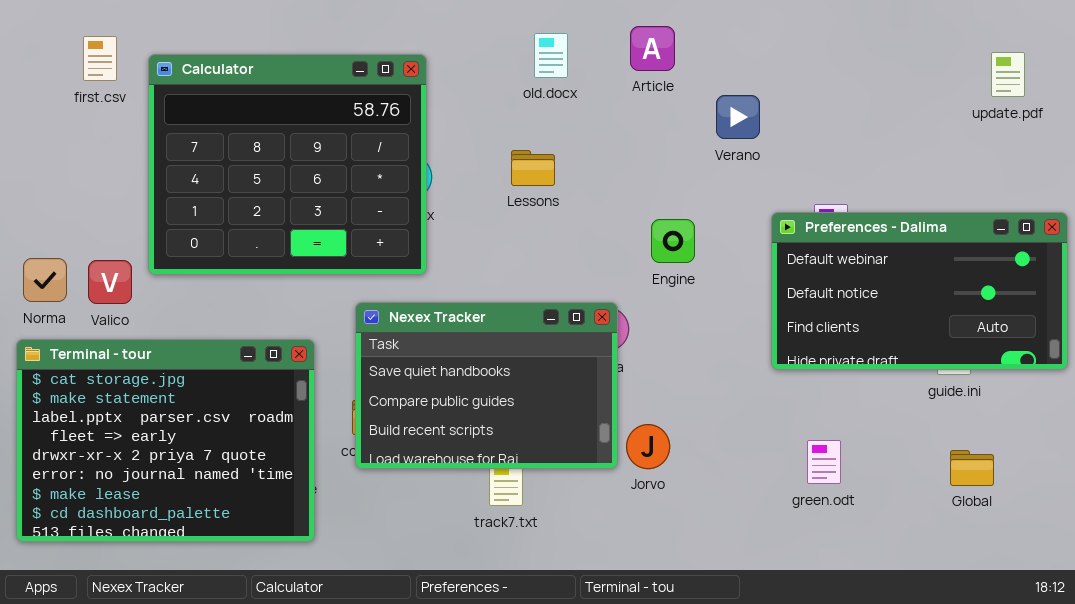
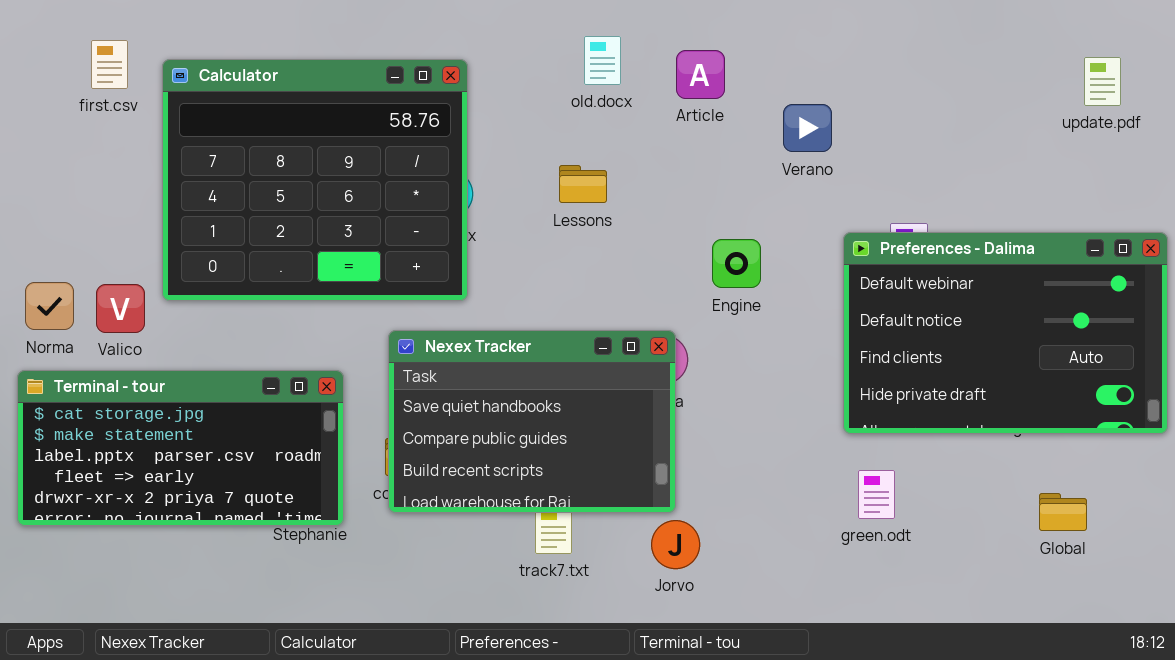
Article: [630,26,675,71] -> [676,50,725,99], moved
Preferences - Dalima: [771,212,1068,370] -> [843,232,1168,434], resized
Terminal - tour: [16,339,315,542] -> [17,370,344,526], resized
Jorvo: [626,424,670,469] -> [651,520,700,569], moved
green.odt: [807,440,841,484] -> [858,470,895,519], moved

